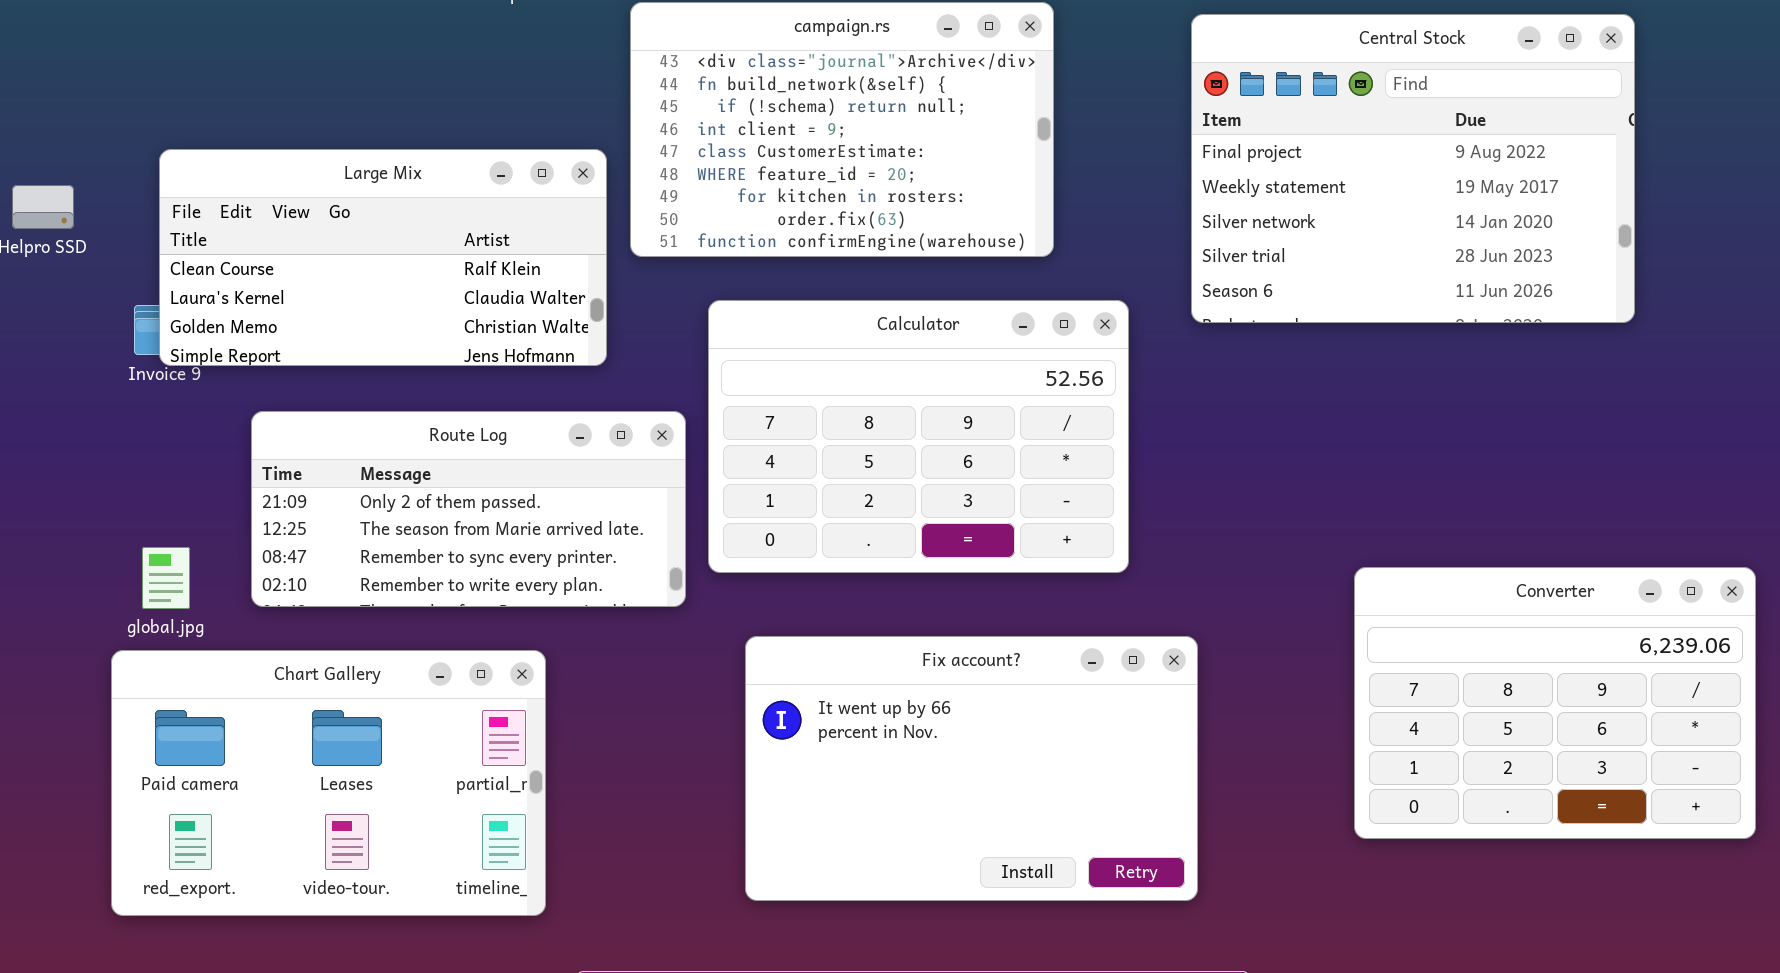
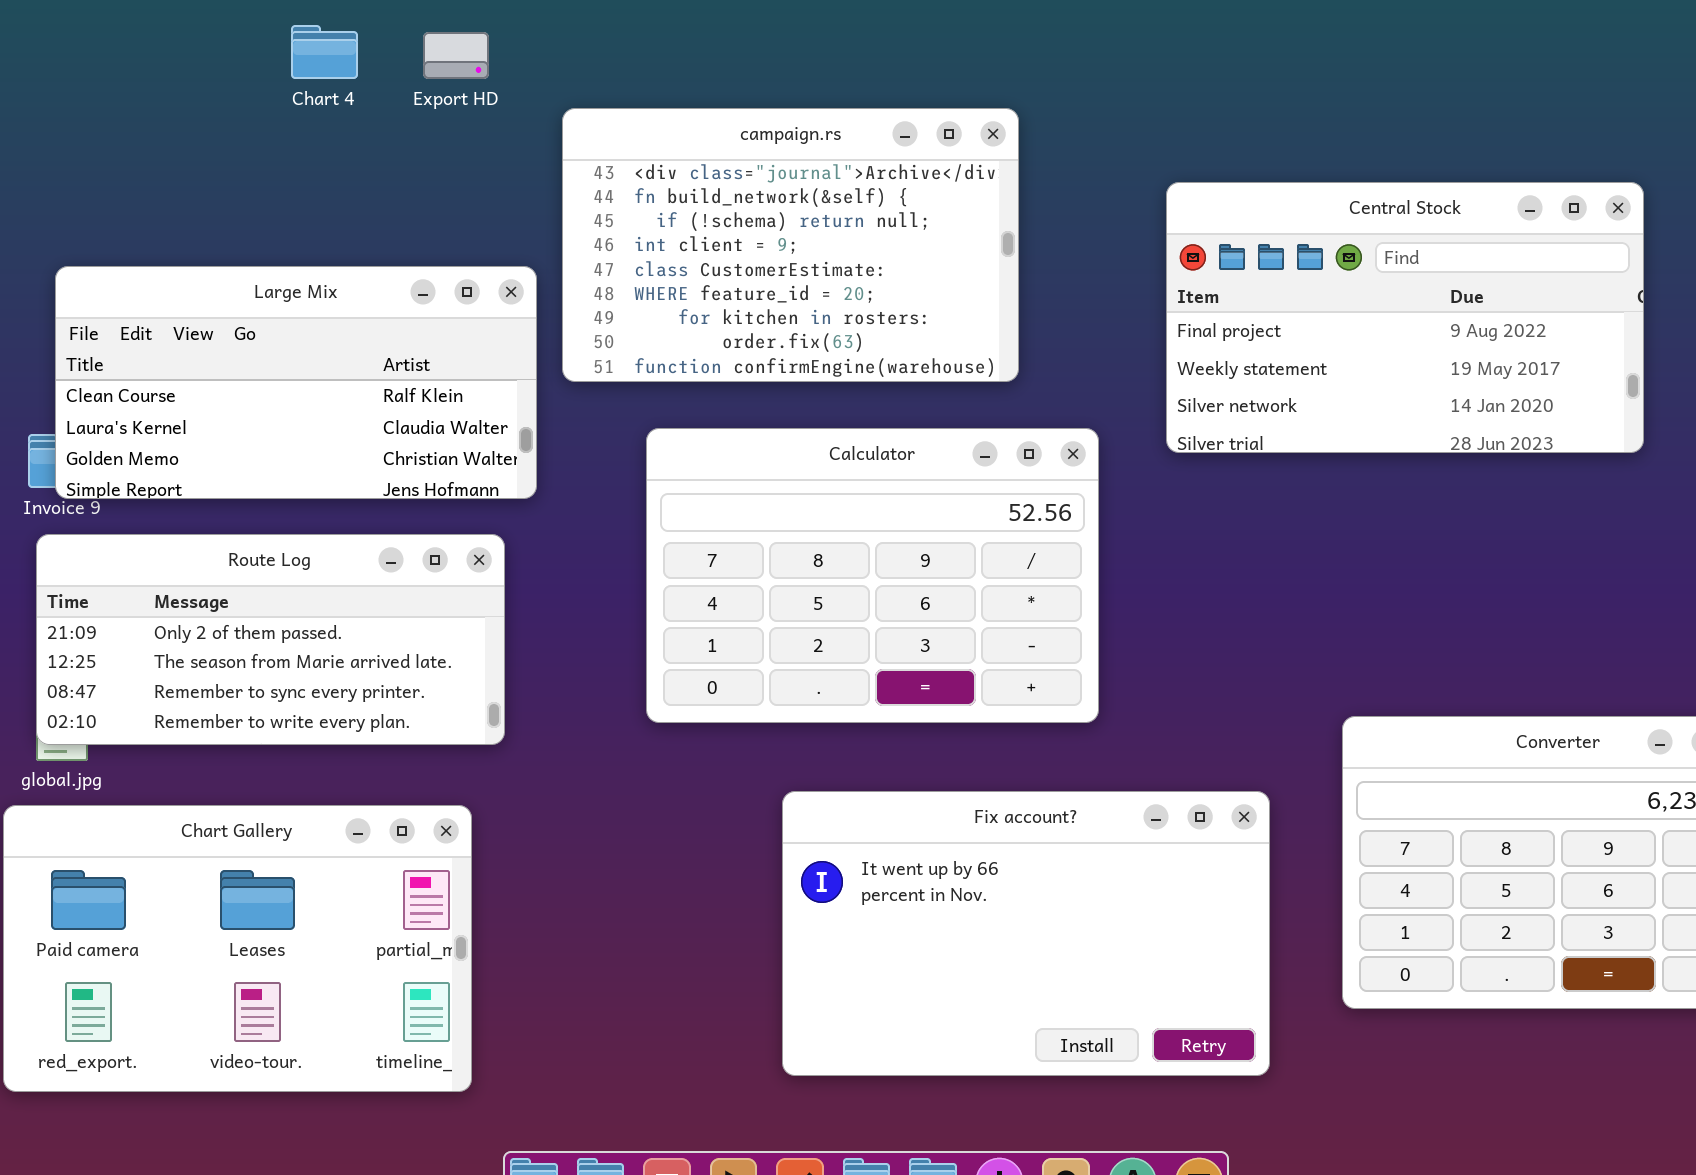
Central Stock: [1191,14,1635,323] -> [1166,182,1644,453], resized
Route Log: [251,411,686,607] -> [36,534,505,745], moved
Fix account?: [745,636,1198,901] -> [782,791,1270,1076], moved

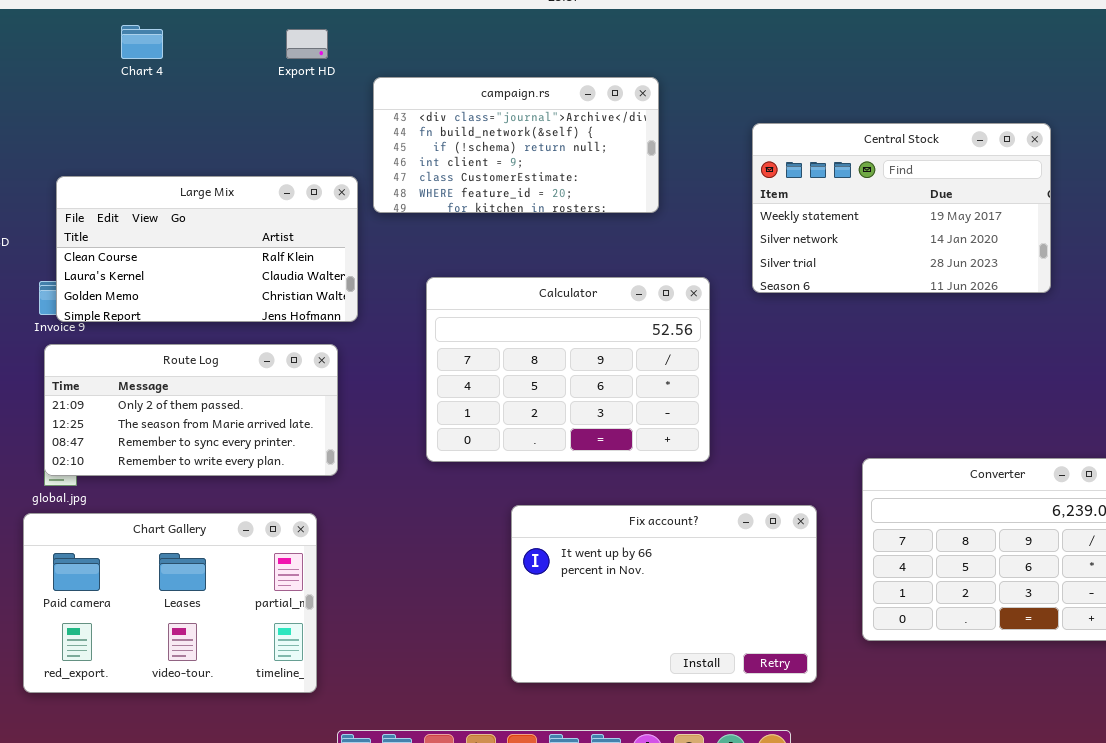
Chart 4: [291,25,358,79] -> [121,25,163,59], moved
campaign.rs: [562,108,1019,382] -> [373,77,659,213], resized
Central Stock: [1166,182,1644,453] -> [752,123,1051,293], scrolled down 1 row

